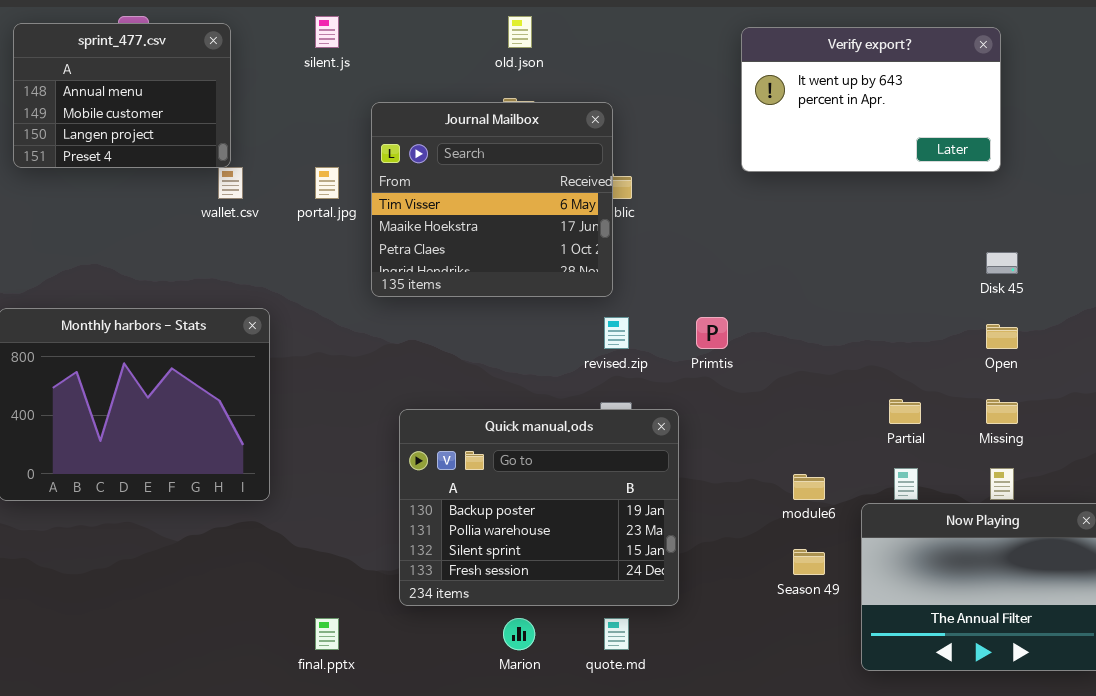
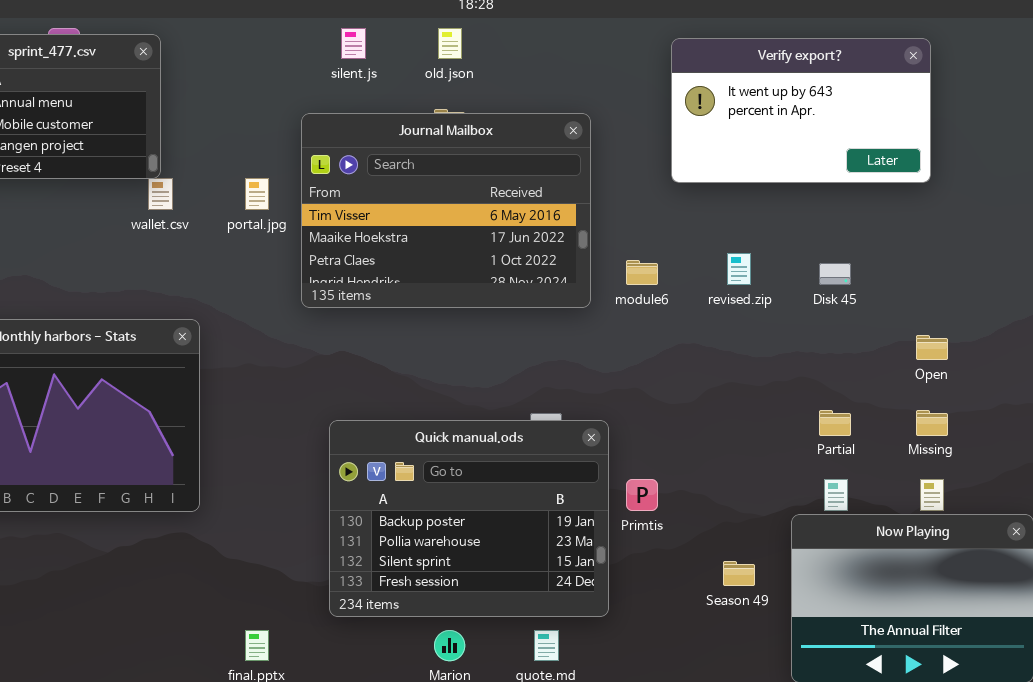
silent.js: [315,16,339,48] -> [341,28,366,59], moved
Journal Mailbox: [371,102,613,297] -> [301,113,591,308], resized
Disk 45: [986,252,1018,274] -> [819,263,851,285], moved
revised.zip: [604,317,629,349] -> [727,253,751,285], moved
Primtis: [696,317,728,349] -> [626,479,658,511], moved
module6: [793,474,825,500] -> [626,260,658,285], moved

